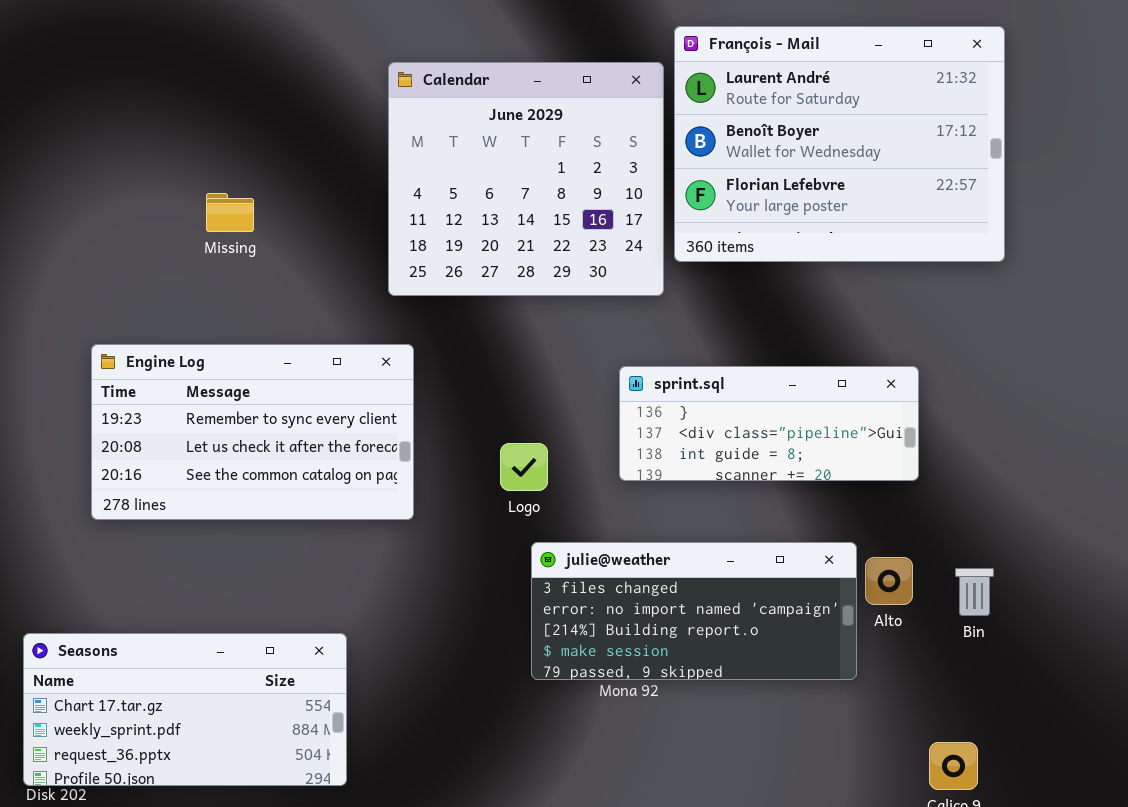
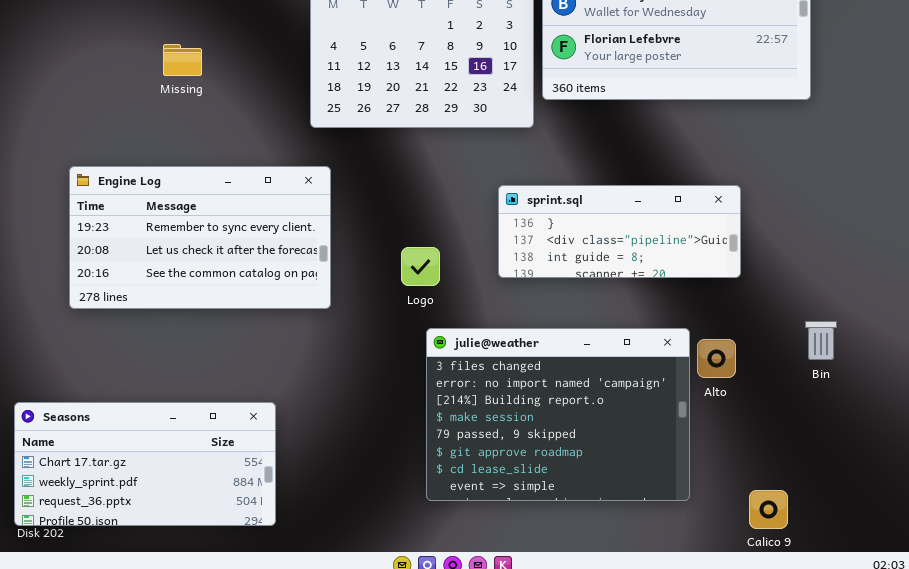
julie@weather: [531,542,857,680] -> [426,328,690,501], resized
Bin: [955,568,994,616] -> [805,321,837,360], moved

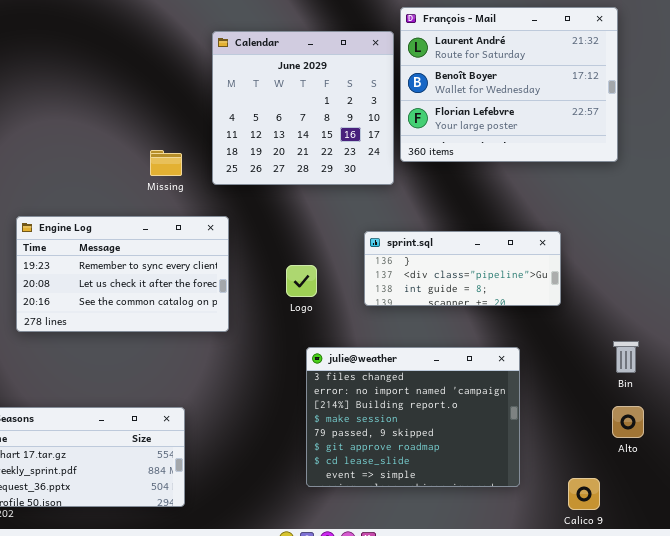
Missing: [163,44,202,76] -> [150,150,182,176], moved
Logo: [401,247,440,286] -> [286,265,317,297], moved
Alto: [697,339,736,378] -> [612,406,644,438], moved

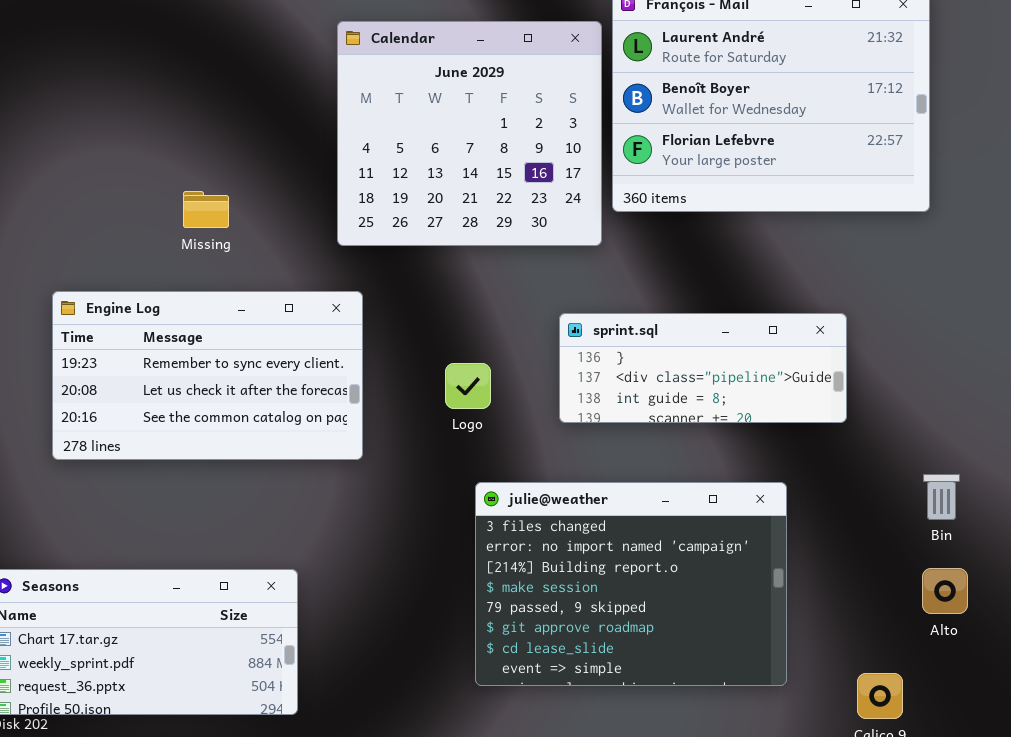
Missing: [150,150,182,176] -> [183,191,229,228], moved

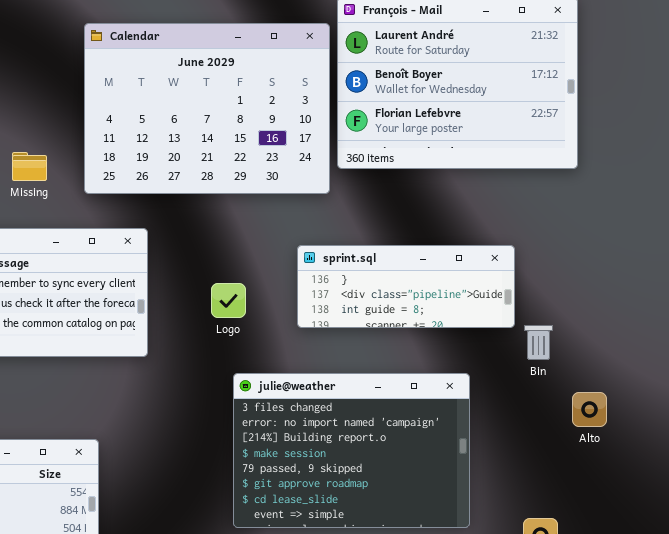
Calendar: [337,21,602,246] -> [84,23,330,194], resized
Bin: [923,474,960,520] -> [524,325,553,360], moved
Alto: [922,568,968,614] -> [572,392,607,427], moved

